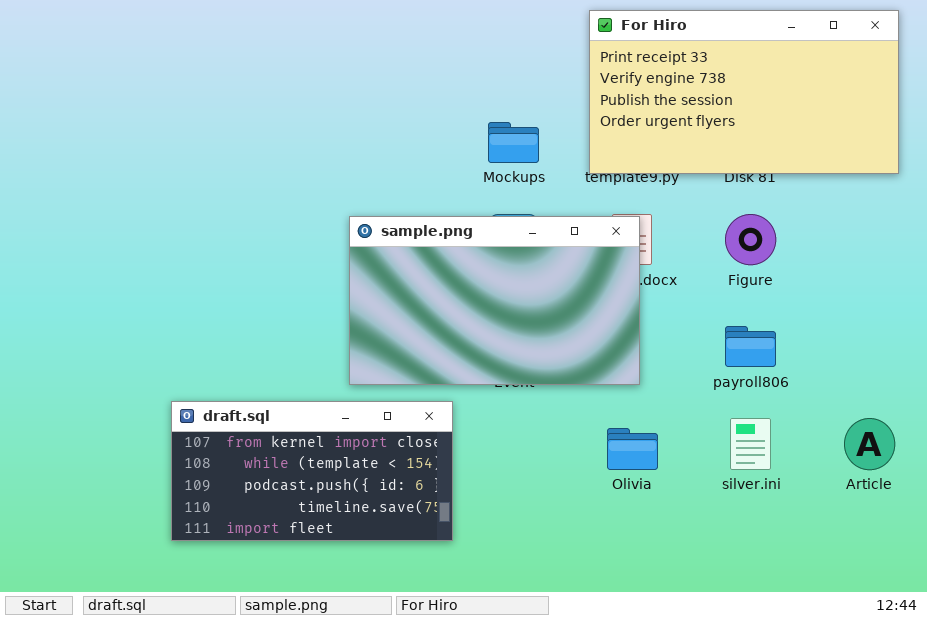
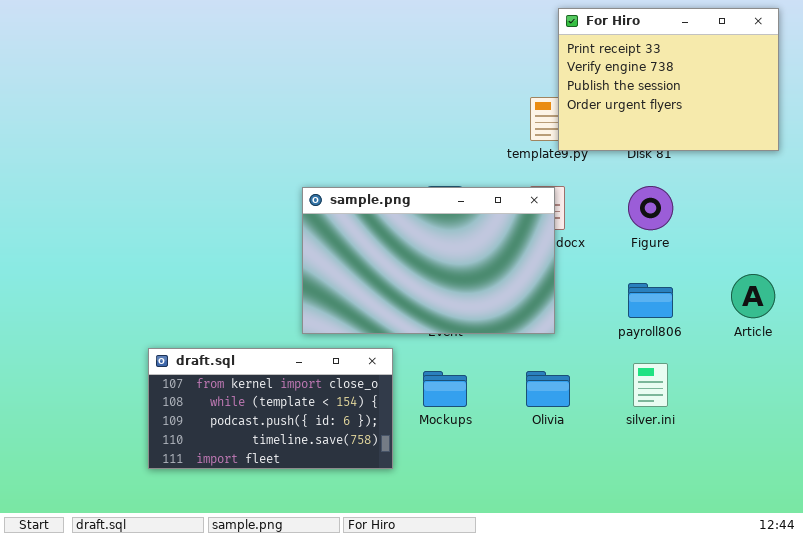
For Hiro: [589,10,899,174] -> [558,8,779,151], resized
Mockups: [488,122,539,163] -> [423,371,467,407], moved
Article: [844,418,895,470] -> [731,274,775,318], moved

